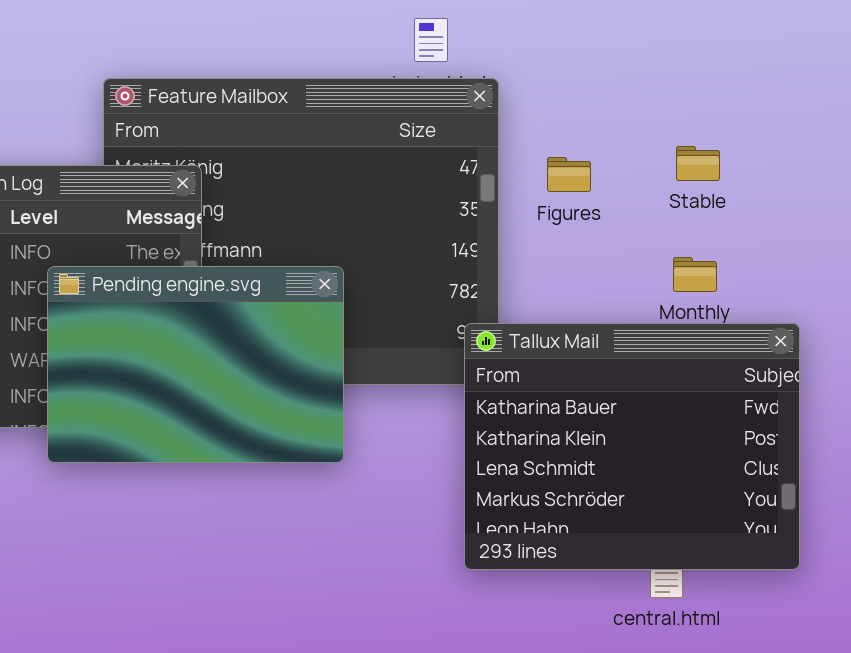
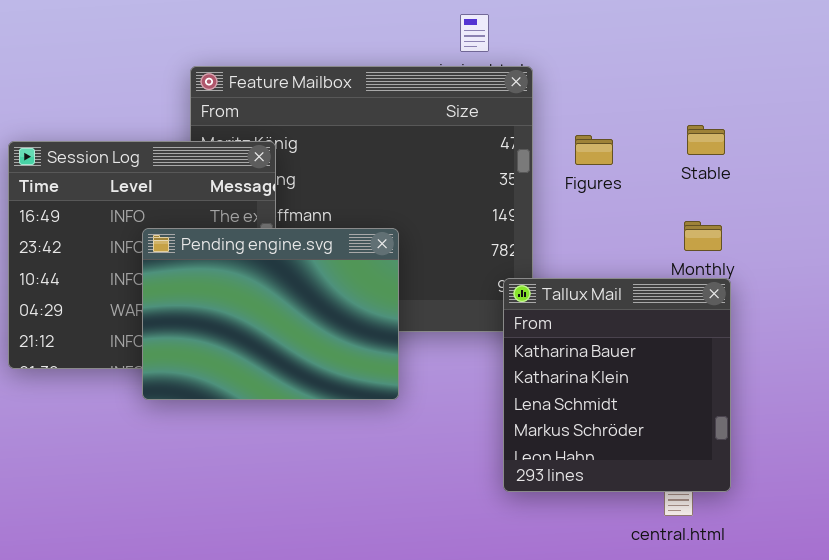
Tallux Mail: [464,323,800,570] -> [503,278,731,492], resized

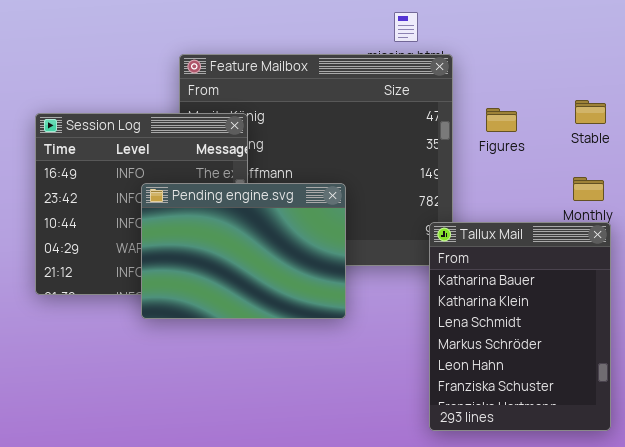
Tallux Mail: [503,278,731,492] -> [429,222,611,431], resized

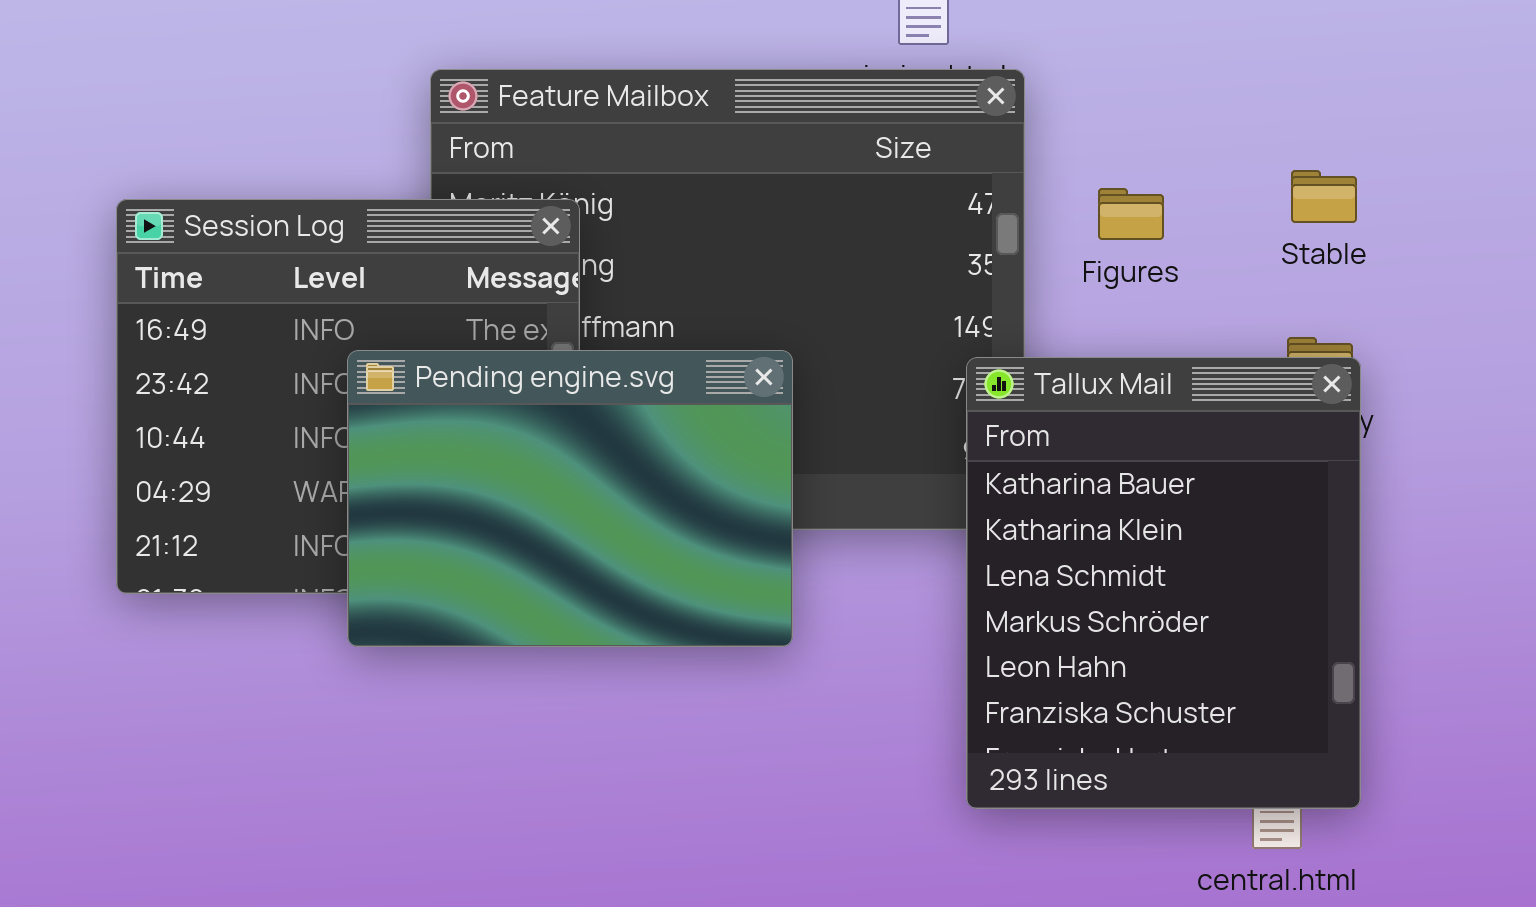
Tallux Mail: [429,222,611,431] -> [966,357,1361,809], moved

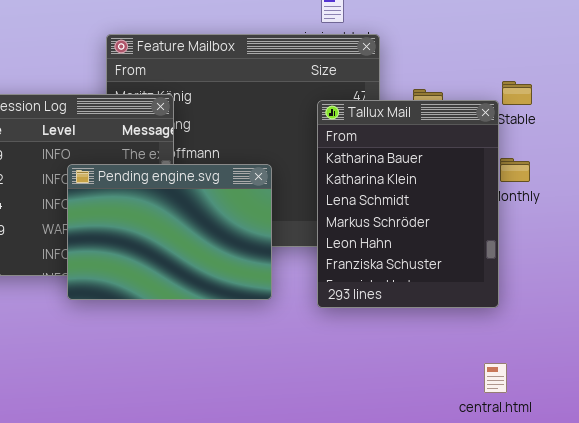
Tallux Mail: [966,357,1361,809] -> [317,100,499,308], moved

